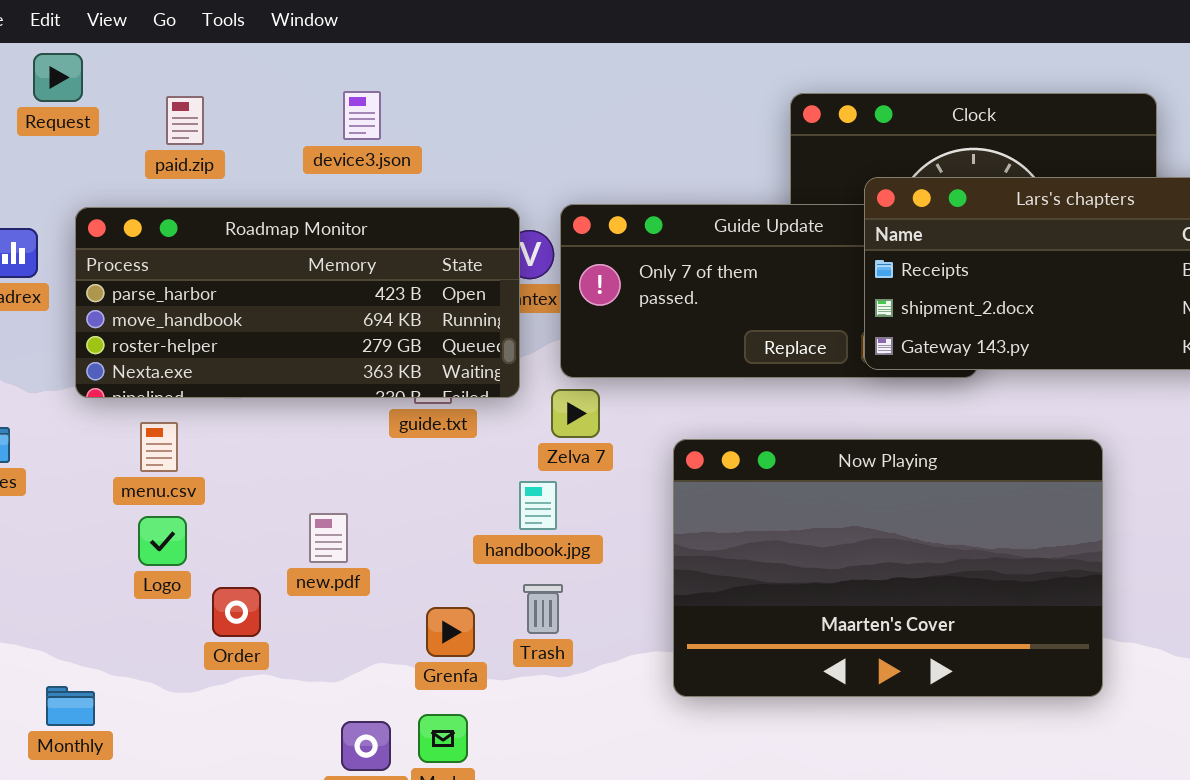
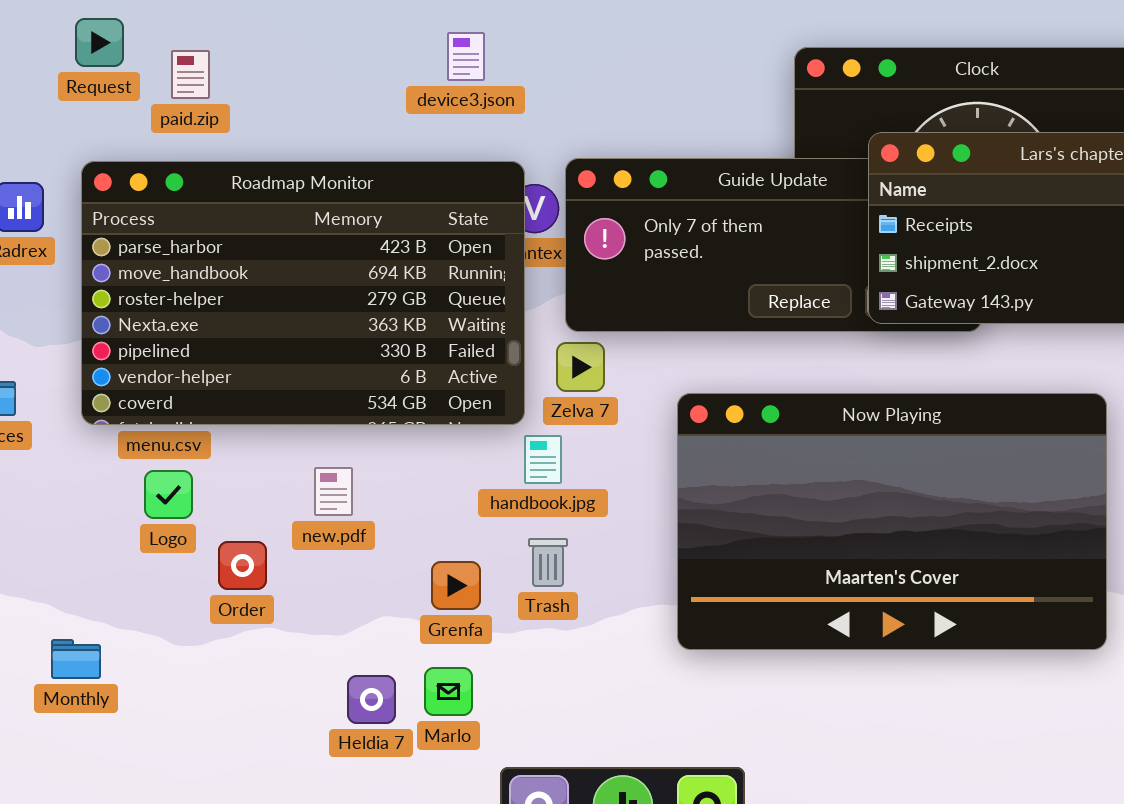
Request: [33,53,83,102] -> [75,18,124,67], moved
device3.json: [343,91,381,140] -> [447,32,485,81], moved
Roadmap Monitor: [75,207,520,398] -> [81,161,525,425], resized

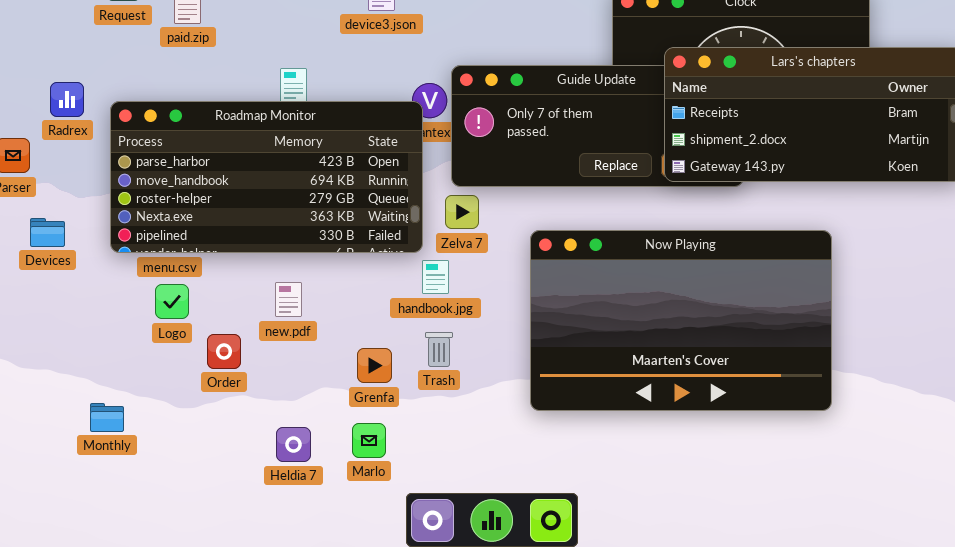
Roadmap Monitor: [81,161,525,425] -> [110,101,423,253], resized
Heldia 7: [347,675,396,724] -> [276,427,311,462], moved

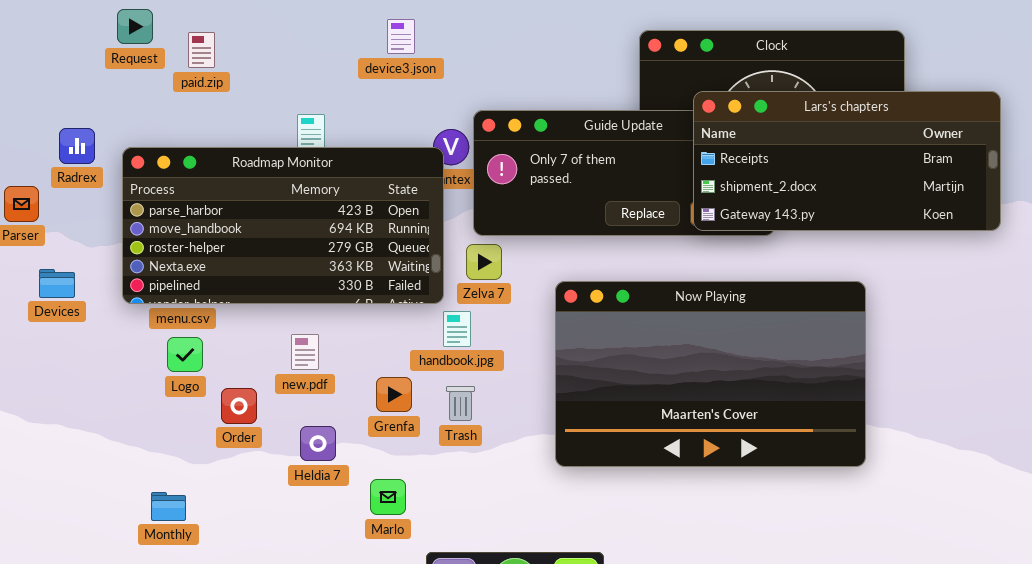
Grenfa: [357,348,392,383] -> [376,377,412,412], moved
Monthly: [90,403,124,432] -> [151,492,186,521], moved
Heldia 7: [276,427,311,462] -> [300,426,336,461], moved

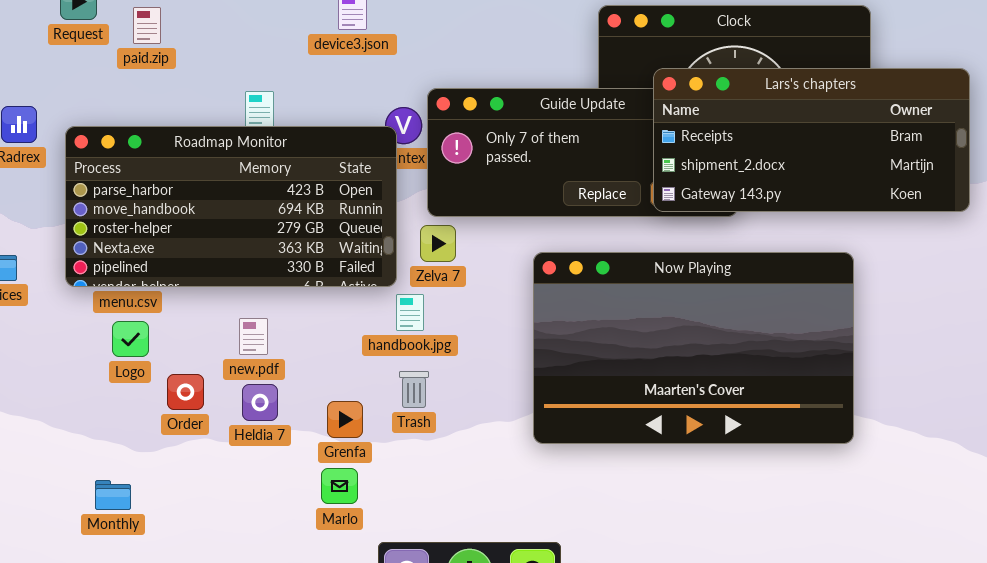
Now Playing: [555,281,866,467] -> [533,252,854,444], moved
Grenfa: [376,377,412,412] -> [327,401,363,438], moved
Heldia 7: [300,426,336,461] -> [242,384,278,421], moved

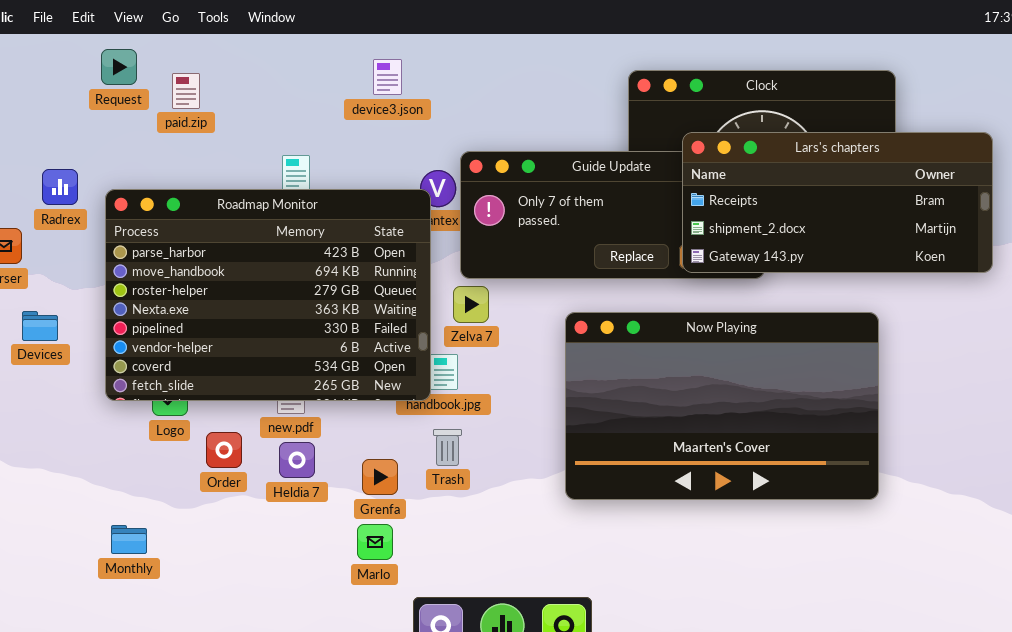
Roadmap Monitor: [65,126,397,287] -> [105,189,431,401], resized
Monthly: [95,480,131,510] -> [111,525,147,554], moved

